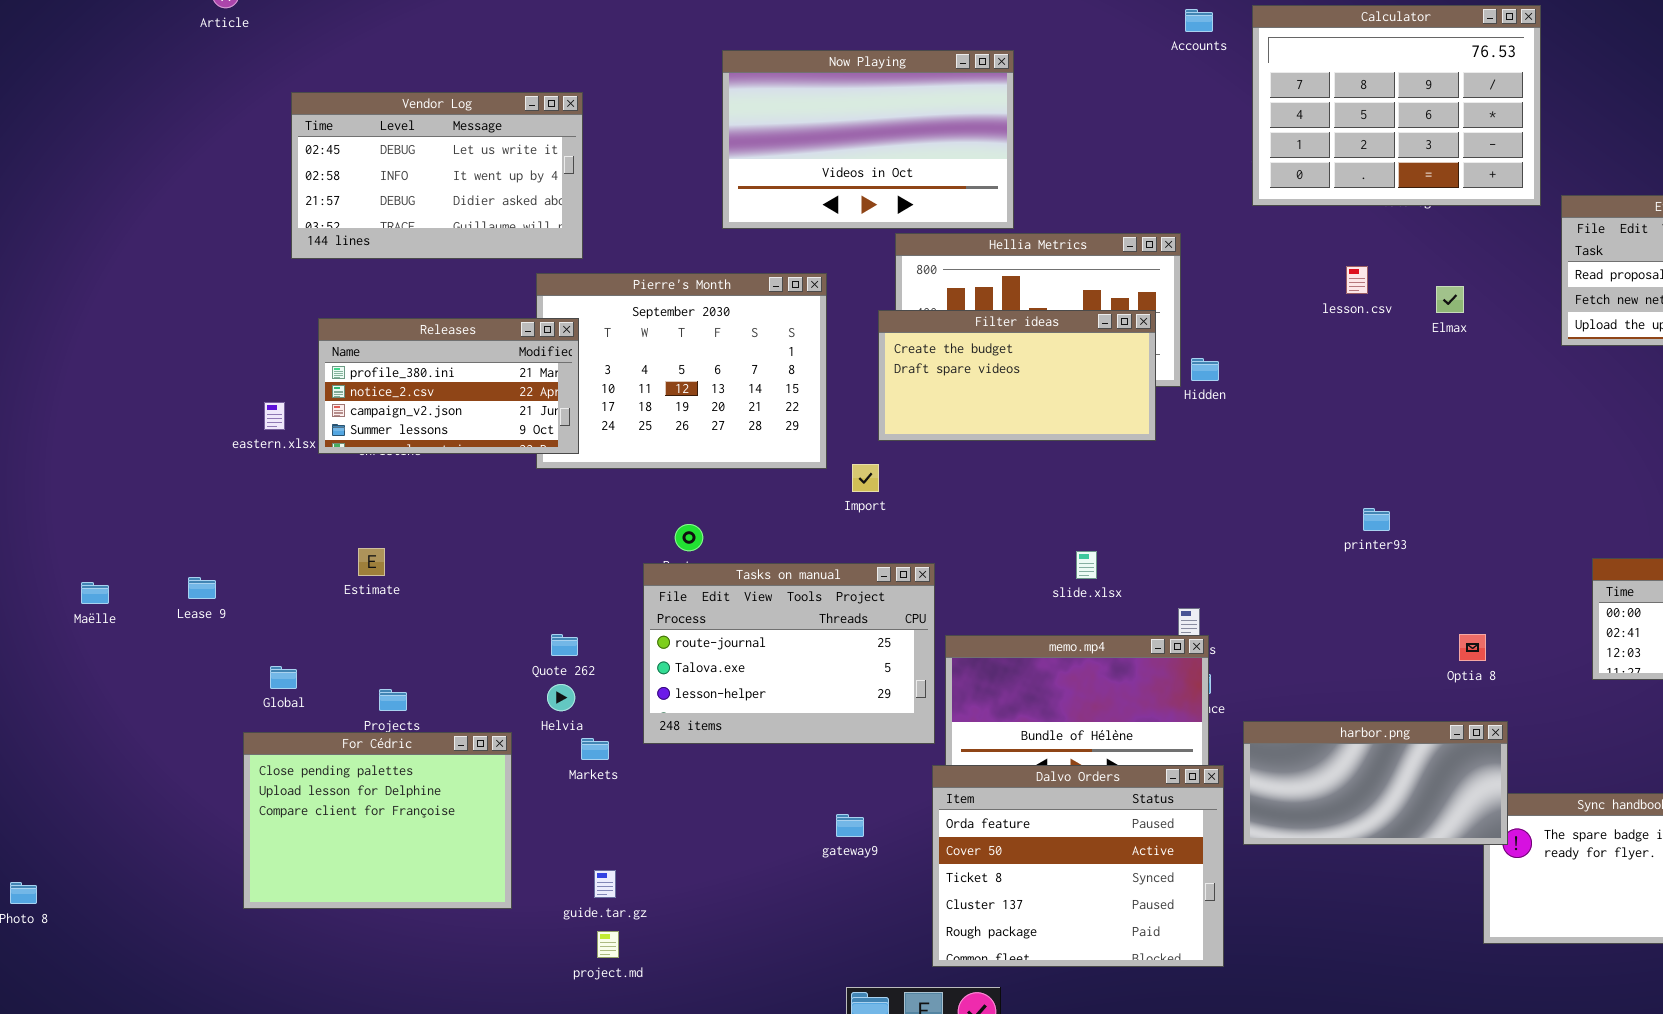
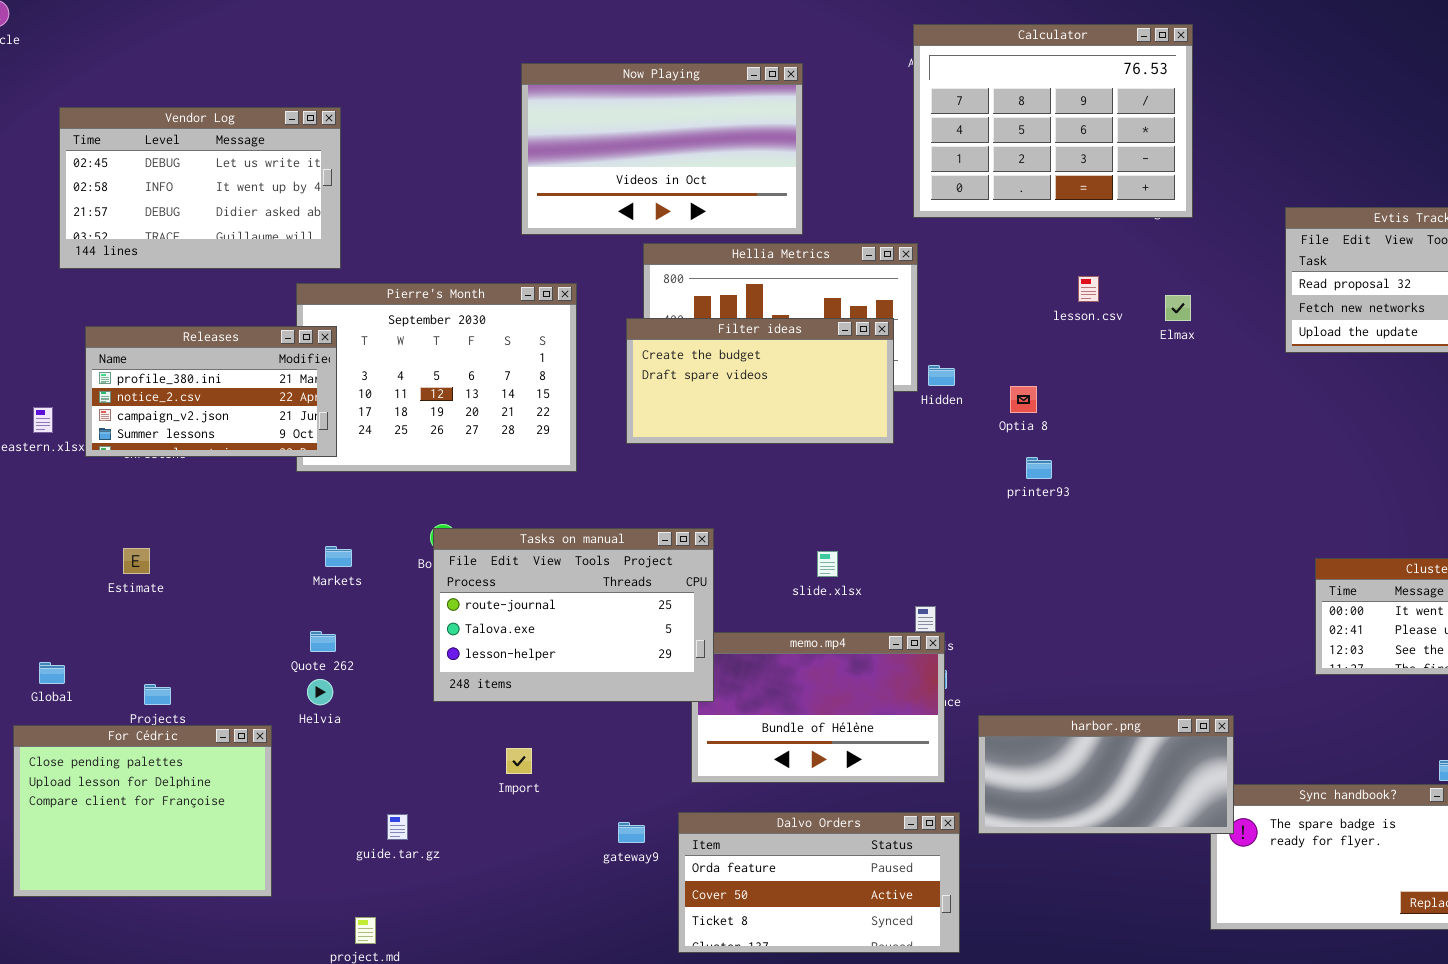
Calculator: [1252,5,1541,206] -> [913,24,1193,218], moved
Now Playing: [722,50,1014,229] -> [521,63,803,235], moved
Import: [852,464,879,492] -> [506,748,532,774], moved
printer93: [1363,508,1390,531] -> [1026,457,1052,479], moved
Tasks on manual: [643,563,935,744] -> [433,528,714,702], moved
Optia 8: [1459,634,1486,661] -> [1010,386,1037,413], moved
Markets: [581,738,609,760] -> [325,546,352,567], moved
Dalvo Orders: [932,765,1224,967] -> [678,812,960,953], resized
gateway9: [836,814,864,837] -> [618,822,645,843], moved
guide.tar.gz: [594,870,616,898] -> [387,814,408,840], moved

